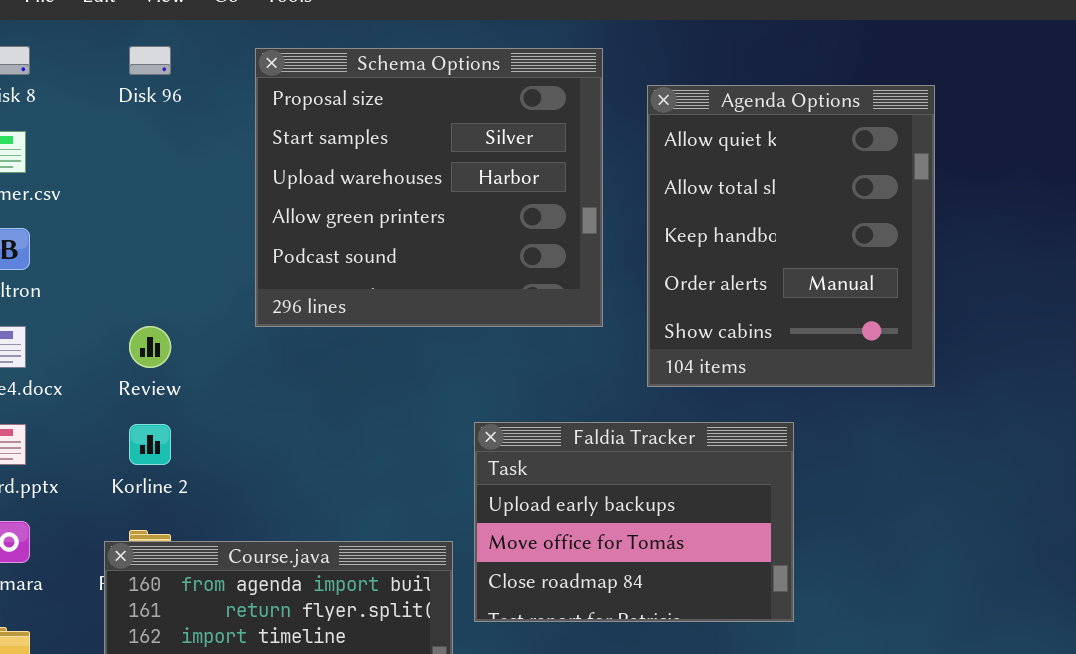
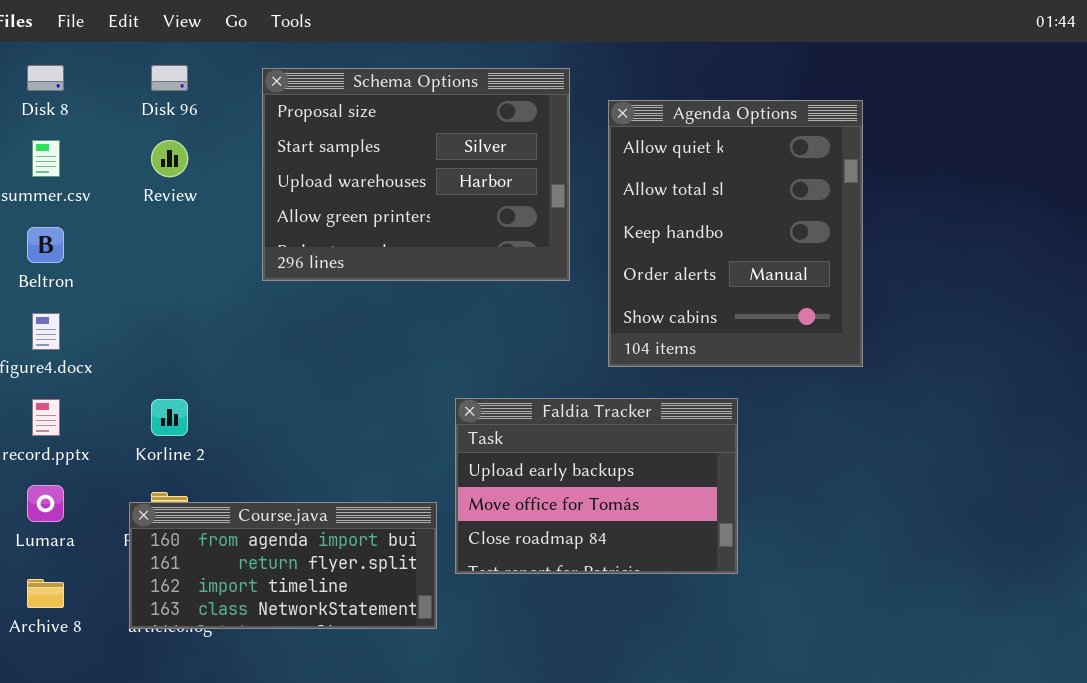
Schema Options: [255,48,603,327] -> [262,68,570,281], resized
Review: [129,326,171,368] -> [151,140,188,177], moved

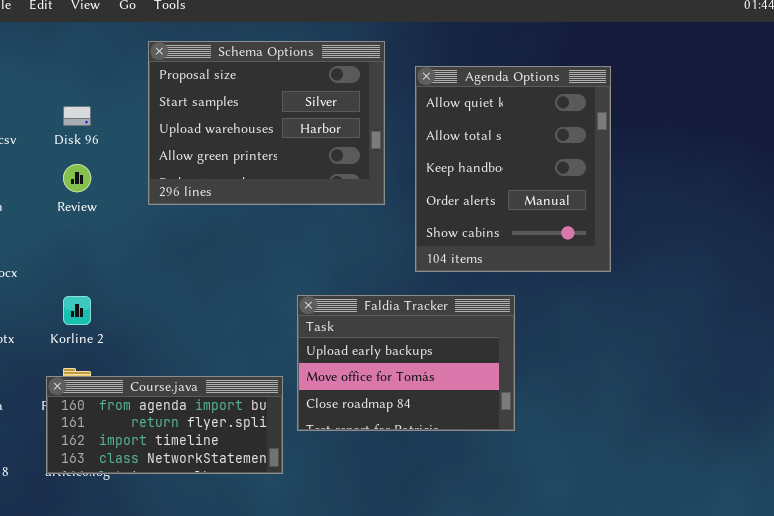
Disk 96: [151,65,188,91] -> [63,106,91,126], moved
Review: [151,140,188,177] -> [63,164,91,192], moved

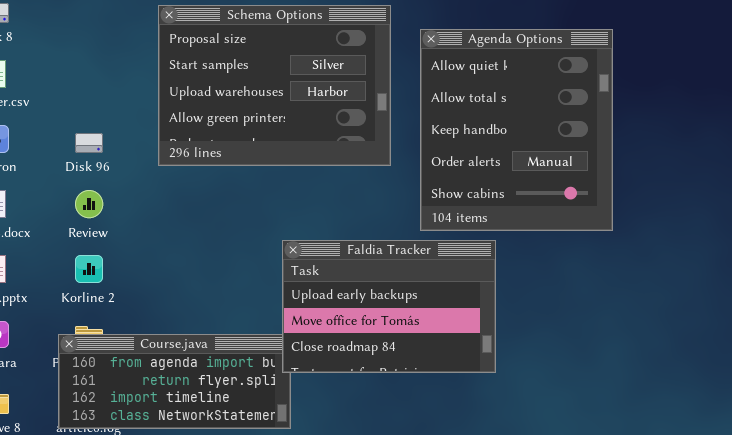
Disk 96: [63,106,91,126] -> [75,133,103,153], moved
Review: [63,164,91,192] -> [75,190,103,218], moved
Faldia Tracker: [297,295,515,431] -> [282,240,496,373], moved

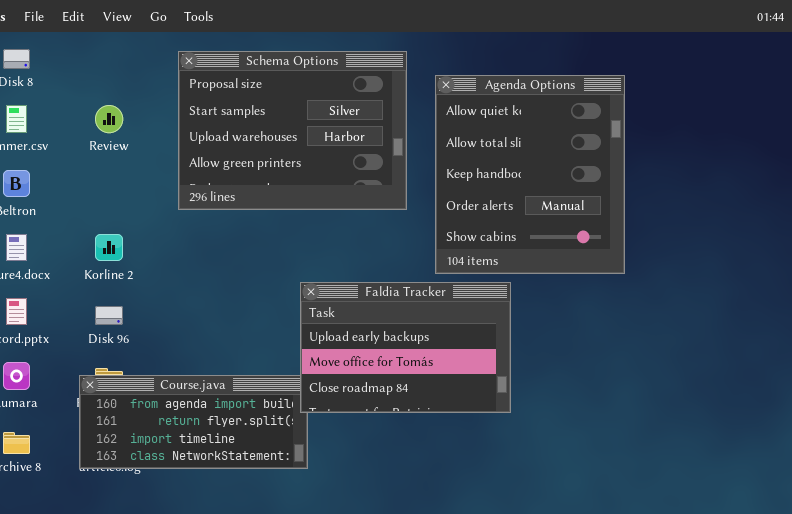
Disk 96: [75,133,103,153] -> [95,306,123,325], moved
Review: [75,190,103,218] -> [95,105,123,133], moved
Korline 2: [75,255,103,283] -> [95,234,123,261], moved

